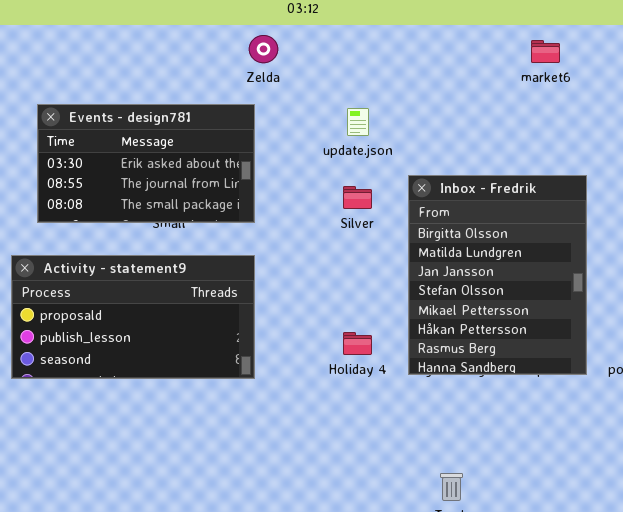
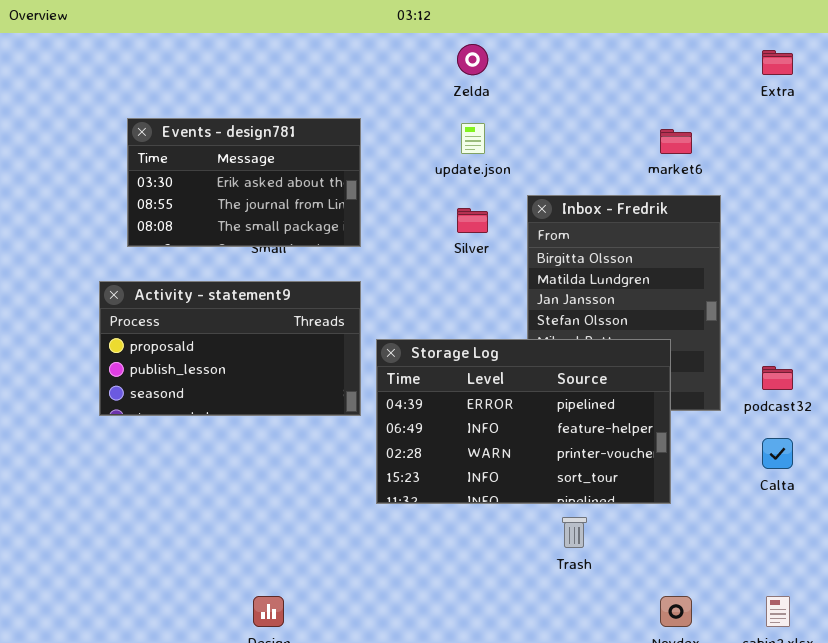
Zelda: [249,35,278,63] -> [457,44,488,75], moved
market6: [531,40,560,63] -> [660,129,692,154], moved
Storage Log: none -> [376,339,671,504], opened

